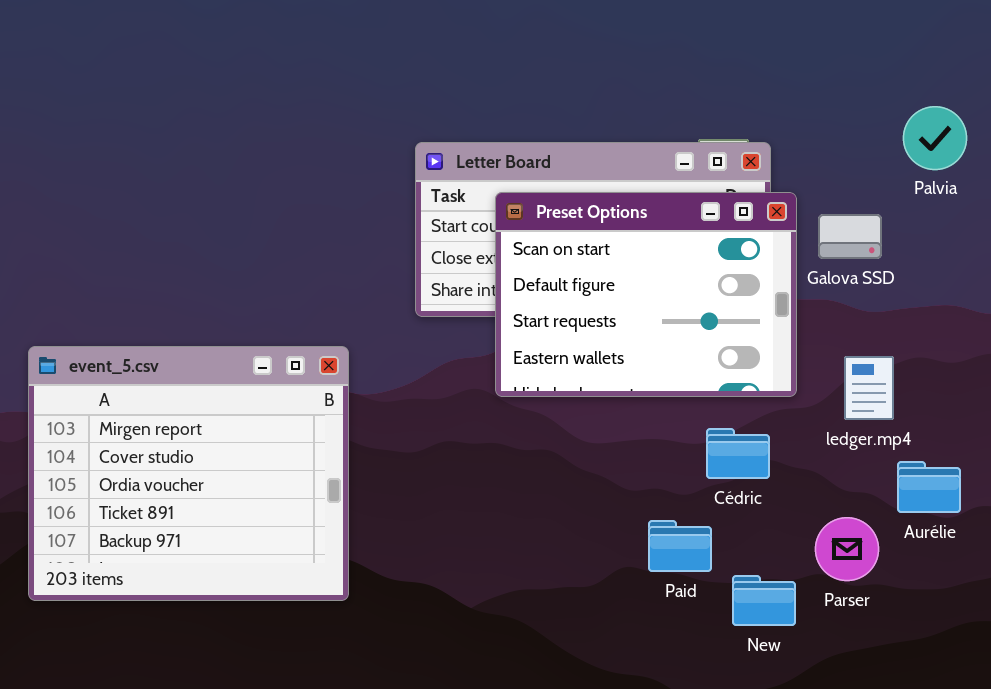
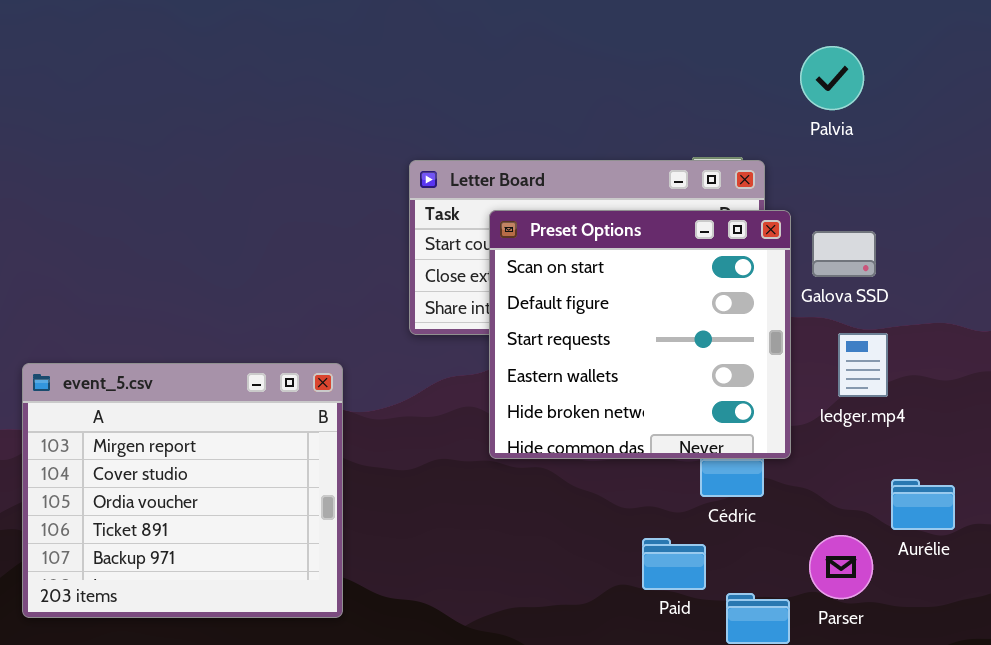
Palvia: [903,106,967,170] -> [800,46,864,110], moved
Preset Options: [495,192,797,397] -> [489,210,791,459], resized
ledger.mp4: [844,356,894,420] -> [838,333,888,397], moved

